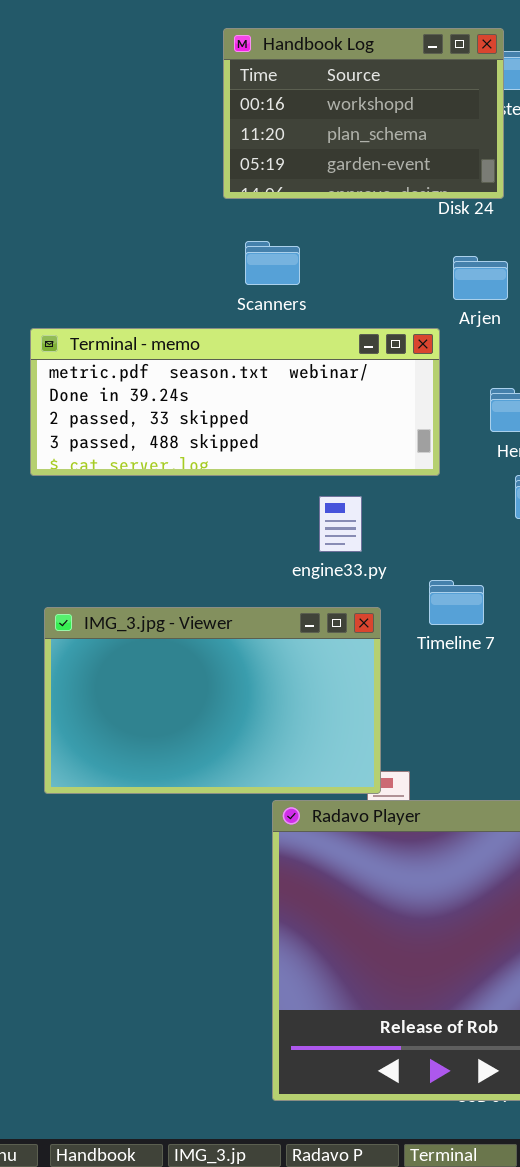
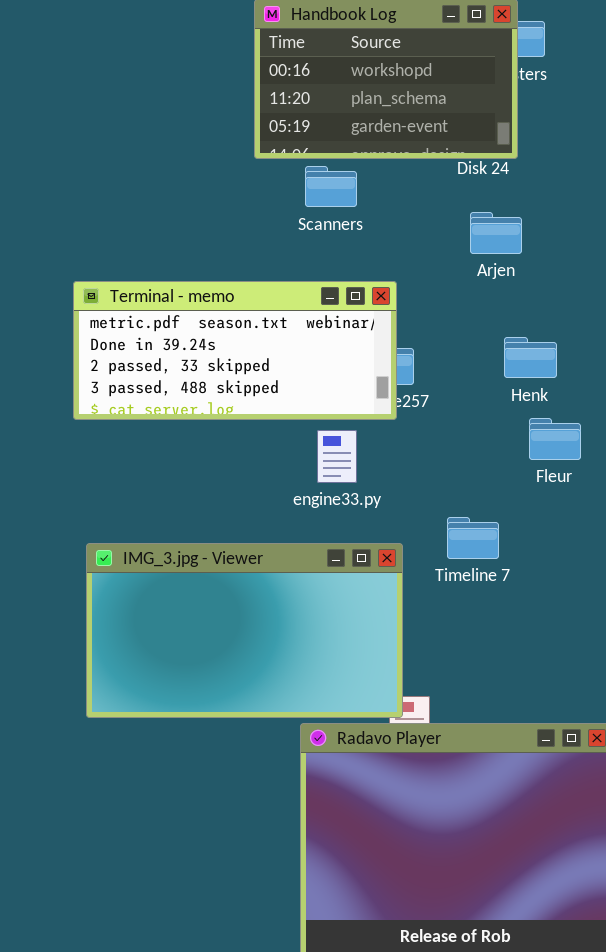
Scanners: [245,241,300,285] -> [305,166,357,207], moved
Terminal - memo: [30,328,440,476] -> [73,281,397,420], resized
engine33.py: [319,496,362,552] -> [317,430,357,483], moved

